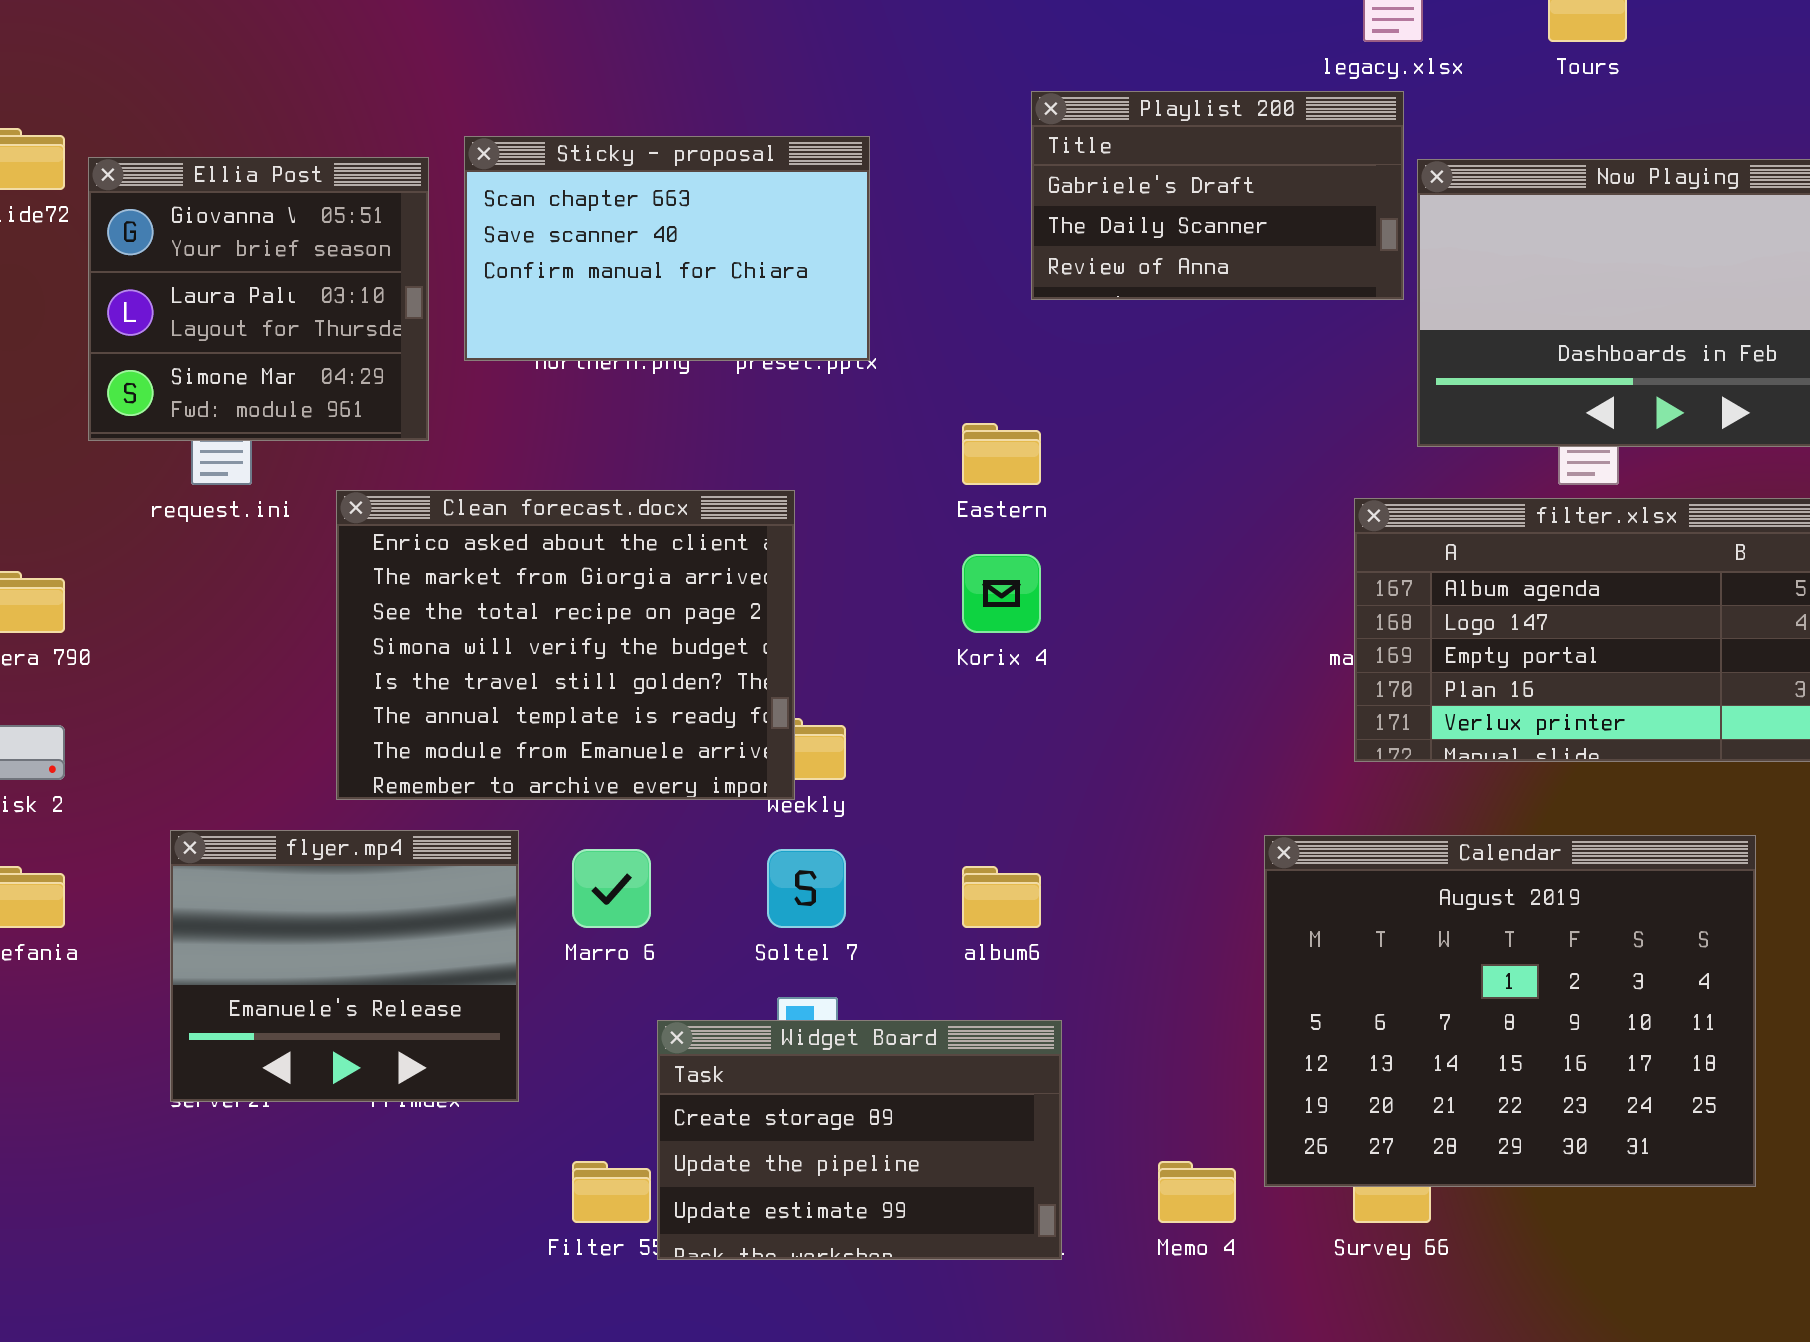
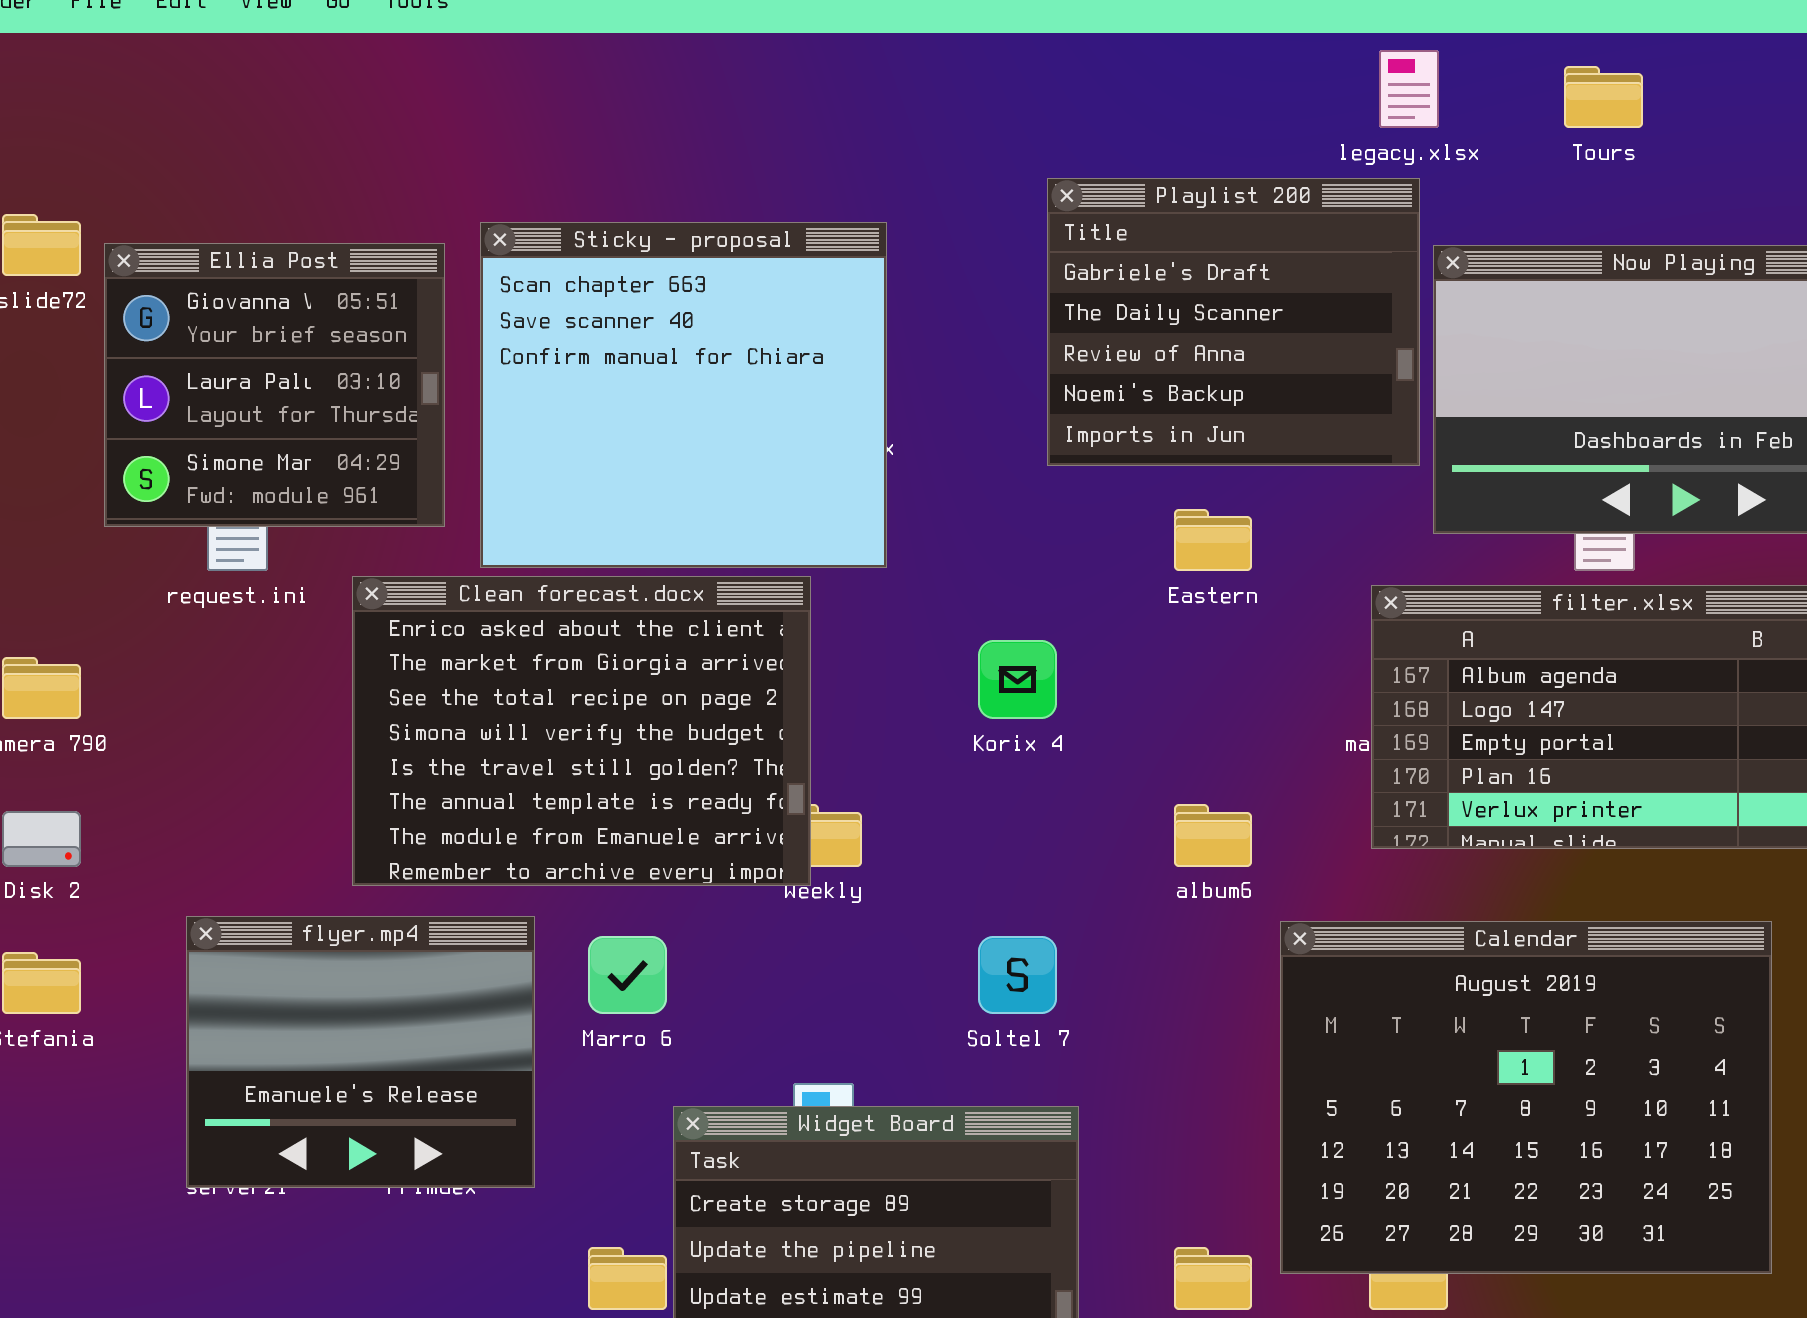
Playlist 200: [1031,91,1404,300] -> [1047,178,1420,466], resized
Sticky - proposal: [464,136,870,361] -> [480,222,887,568], resized
Eastern: [962,423,1041,485] -> [1174,509,1252,571], moved
Soltel 7: [767,849,846,928] -> [978,936,1057,1014], moved
album6: [962,866,1041,928] -> [1174,804,1252,867], moved

